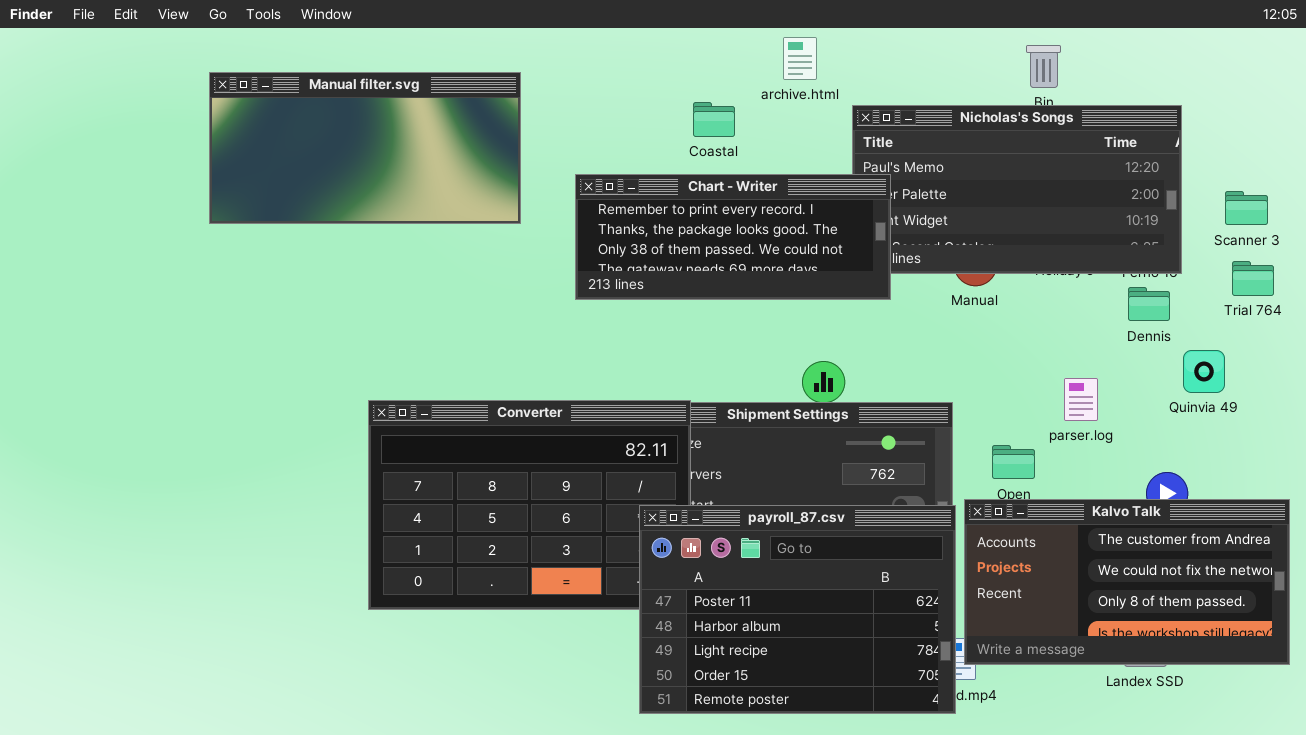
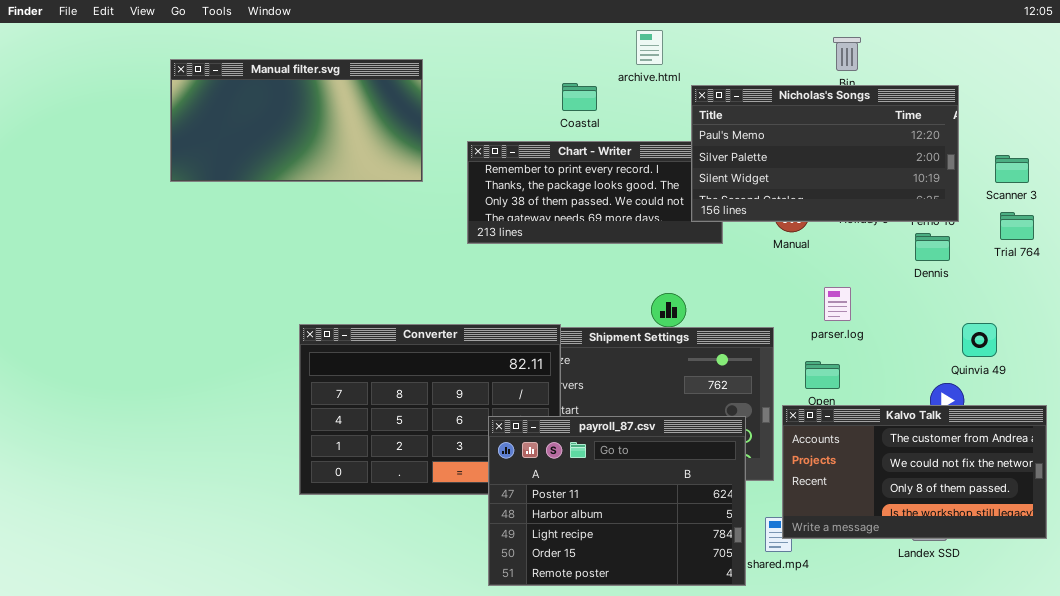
Nicholas's Songs: [852,105,1182,274] -> [691,85,959,222], raised
Quinvia 49: [1183,350,1225,393] -> [962,323,997,357], moved
parser.log: [1064,378,1098,421] -> [824,287,851,321], moved
payroll_87.csv: [639,505,956,714] -> [488,416,746,586], moved

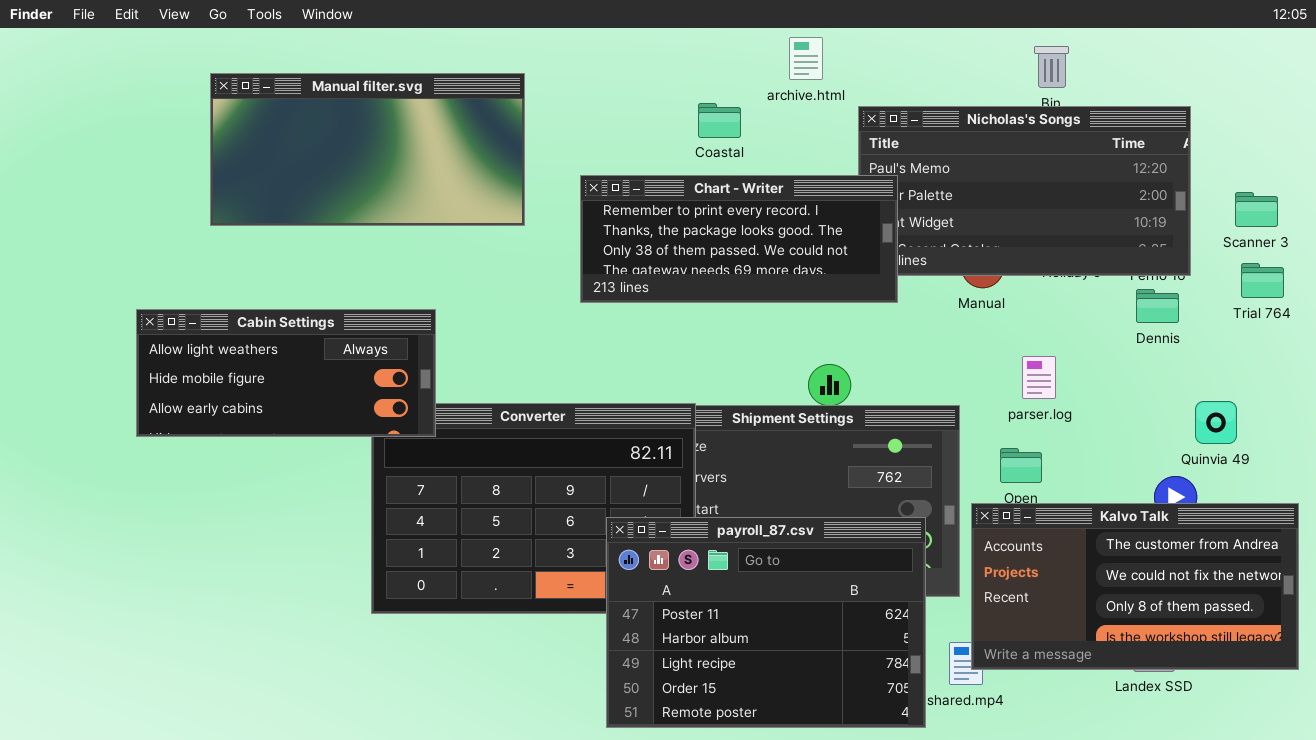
Chart - Writer: [467,141,723,244] -> [580,175,898,303], raised
Cabin Settings: none -> [136,309,436,437], opened

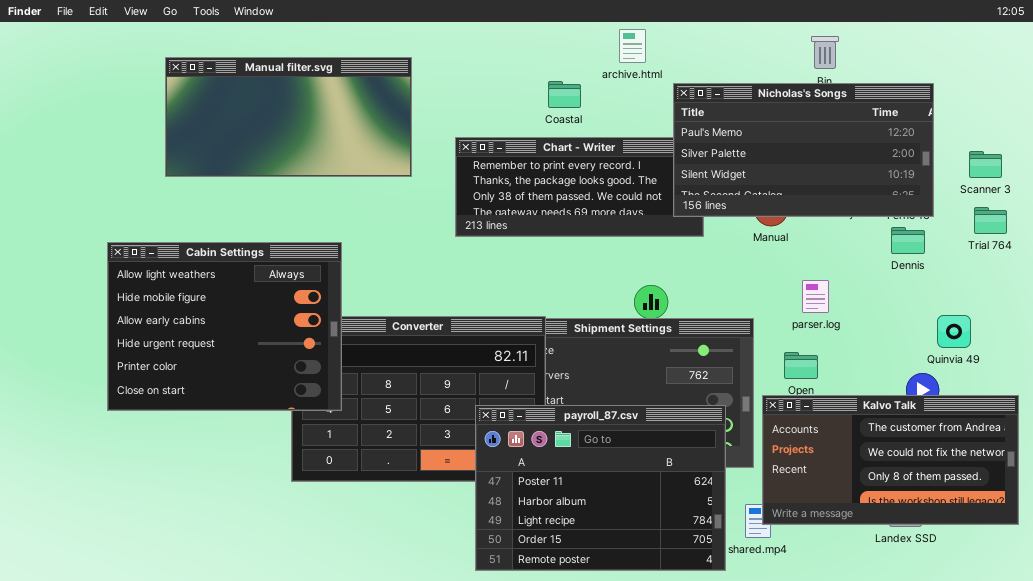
Nicholas's Songs: [858,106,1191,276] -> [673,83,934,217], raised
Cabin Settings: [136,309,436,437] -> [107,242,342,411], resized

